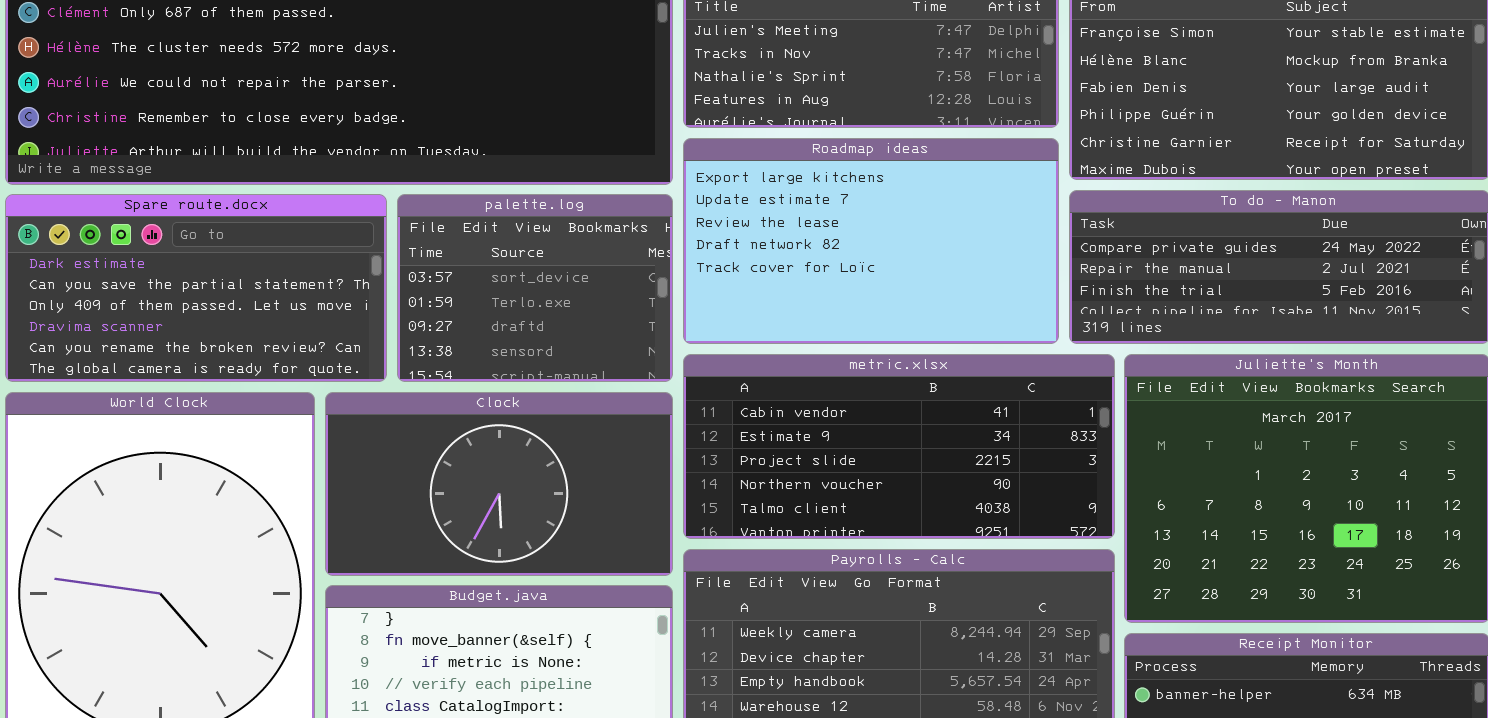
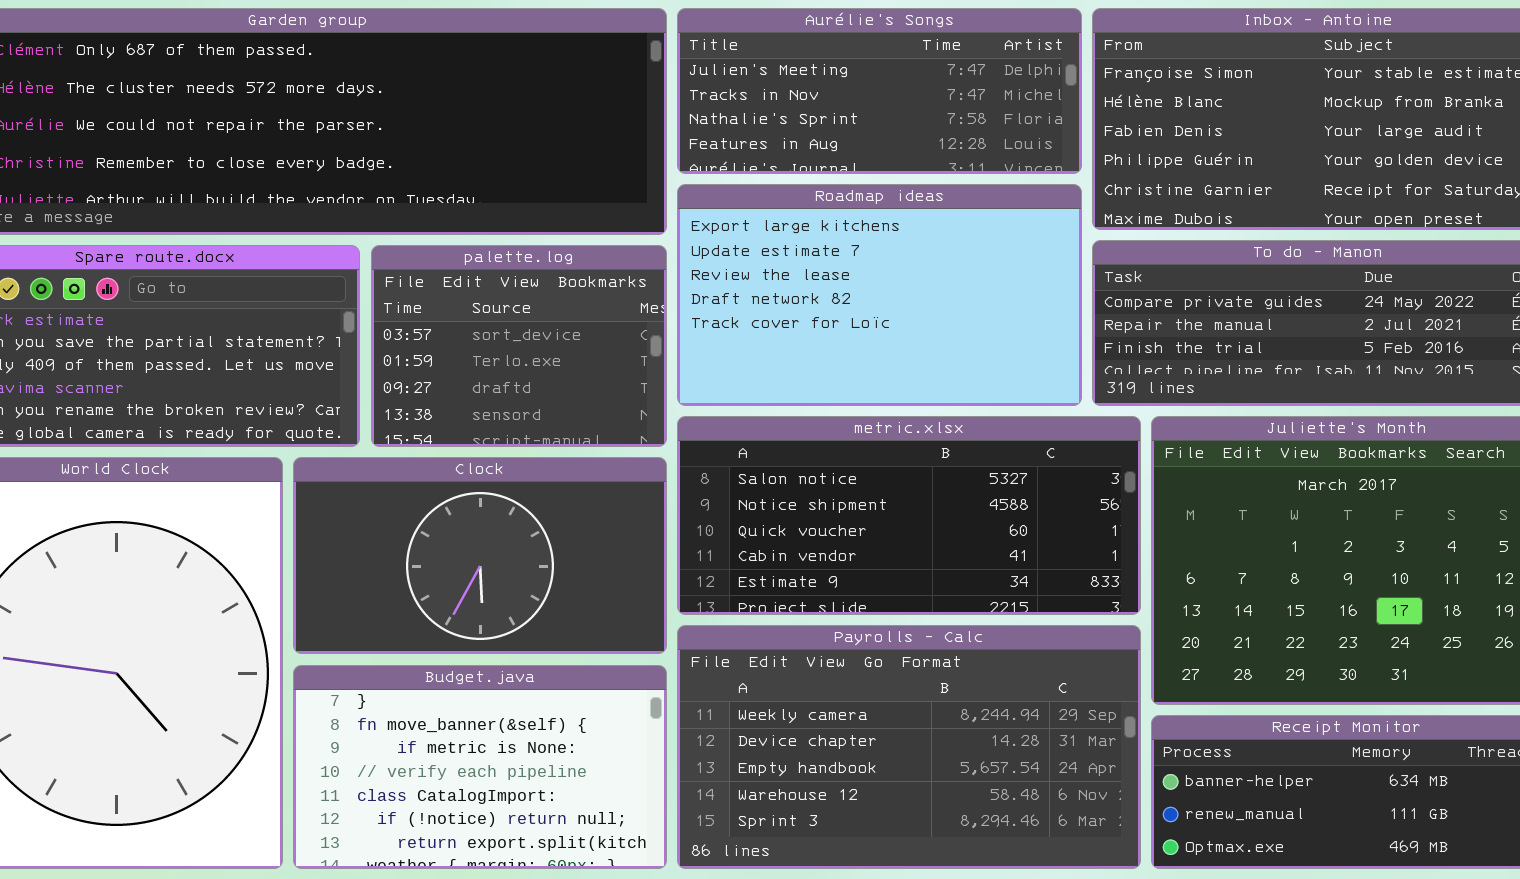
metric.xlsx: [683,354,1115,539] -> [677,416,1141,615], scrolled up 3 rows

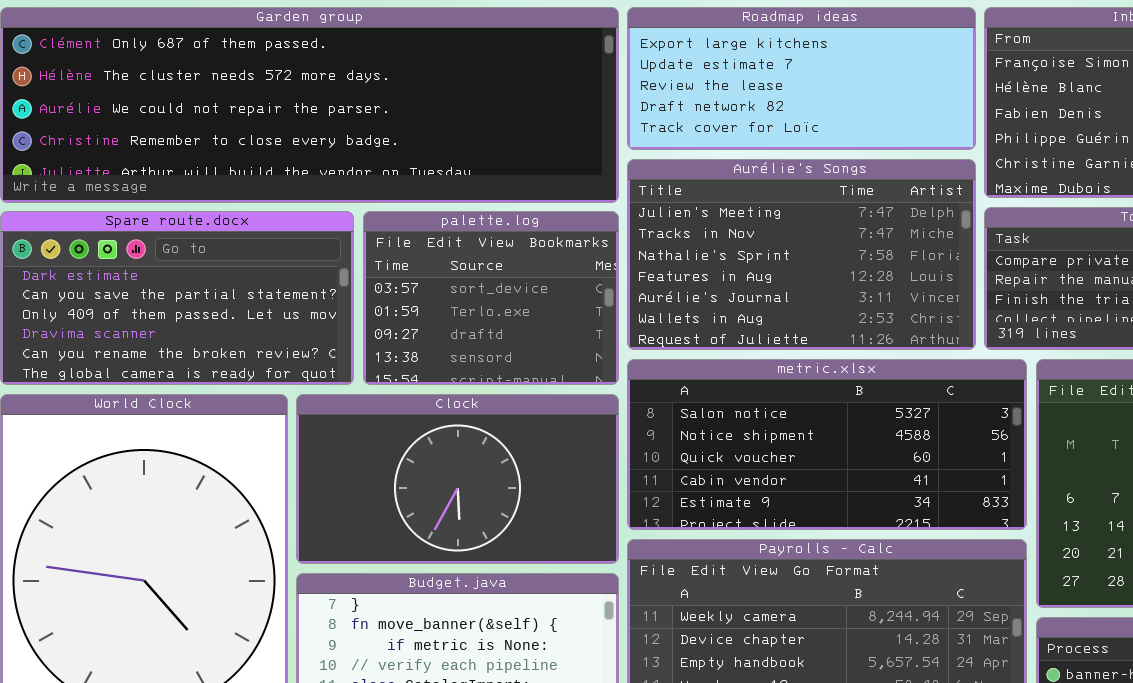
Aurélie's Songs: [677,8,1082,174] -> [627,159,976,350], moved, resized
Roadmap ideas: [677,184,1082,406] -> [627,7,976,150], moved, resized

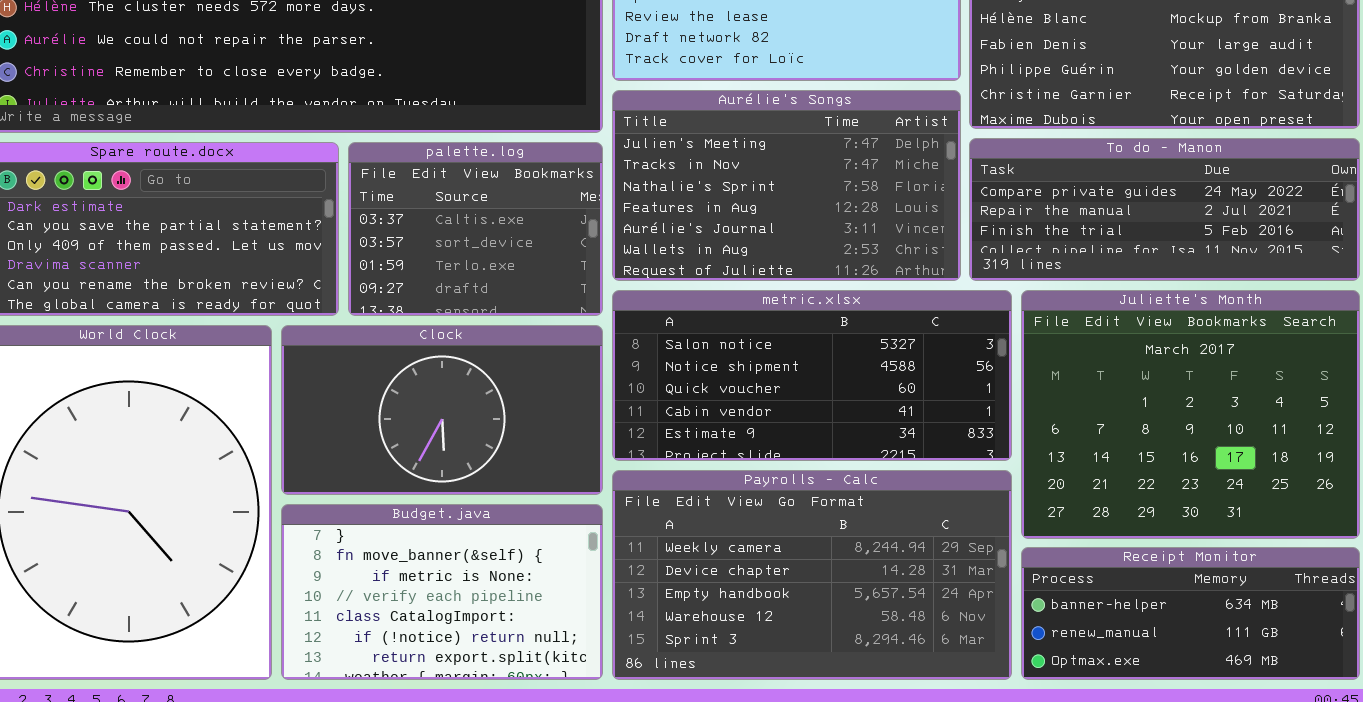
palette.log: [363,211,619,385] -> [348,142,603,316], scrolled up 1 row

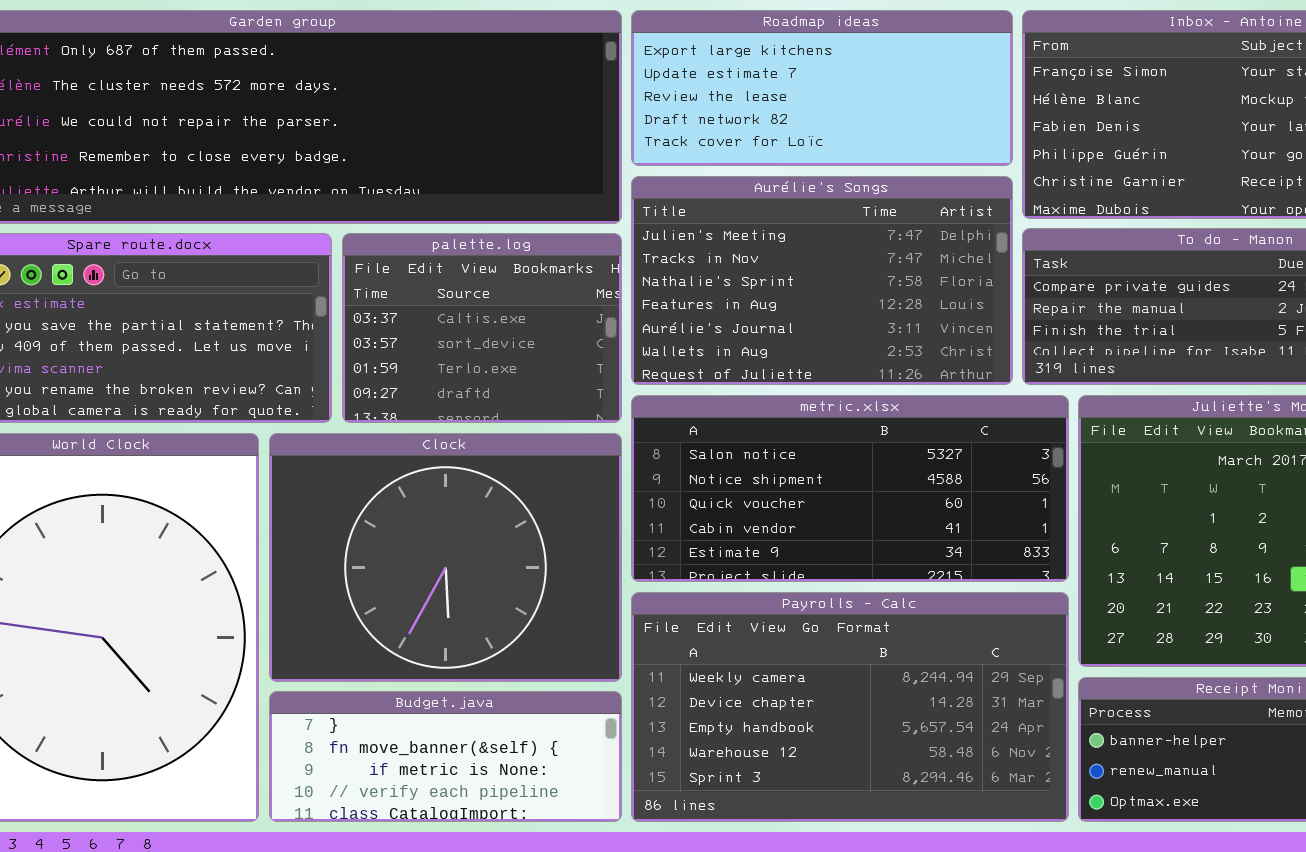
Clock: [281,325,603,495] -> [269,433,622,682], resized
Budget.java: [281,504,603,680] -> [269,691,622,822], resized

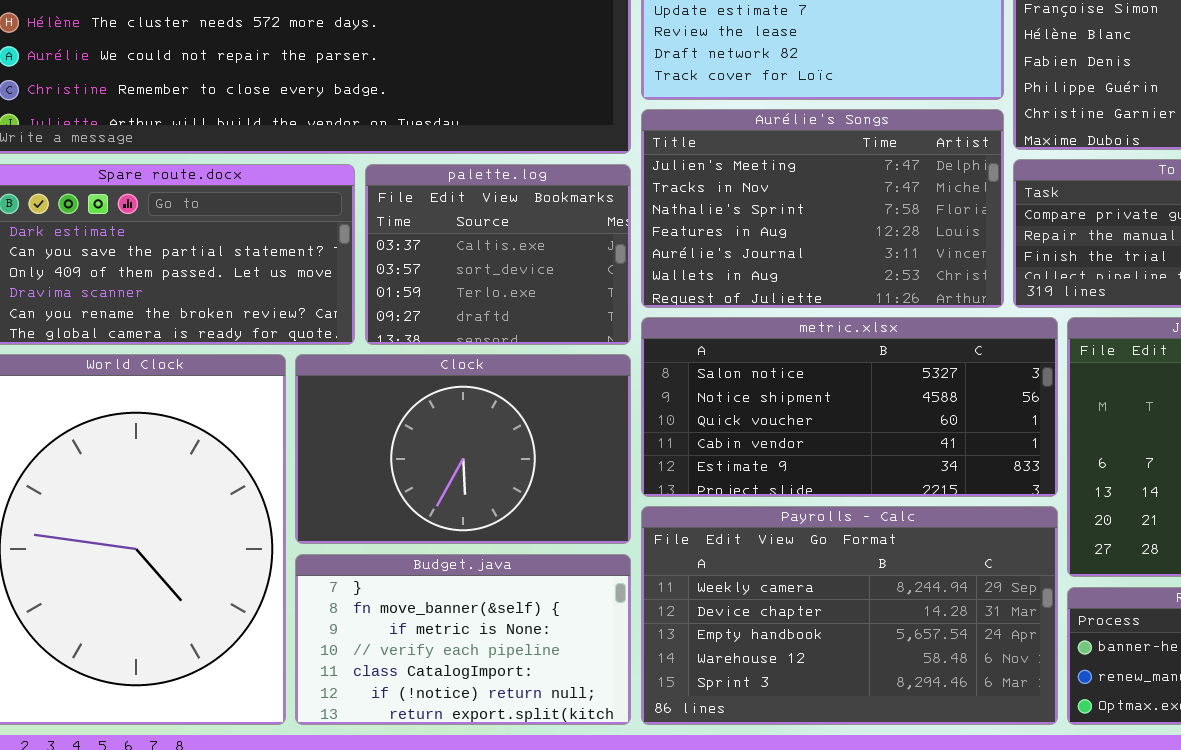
Clock: [269,433,622,682] -> [295,354,631,544], resized
Budget.java: [269,691,622,822] -> [295,554,631,725], resized

